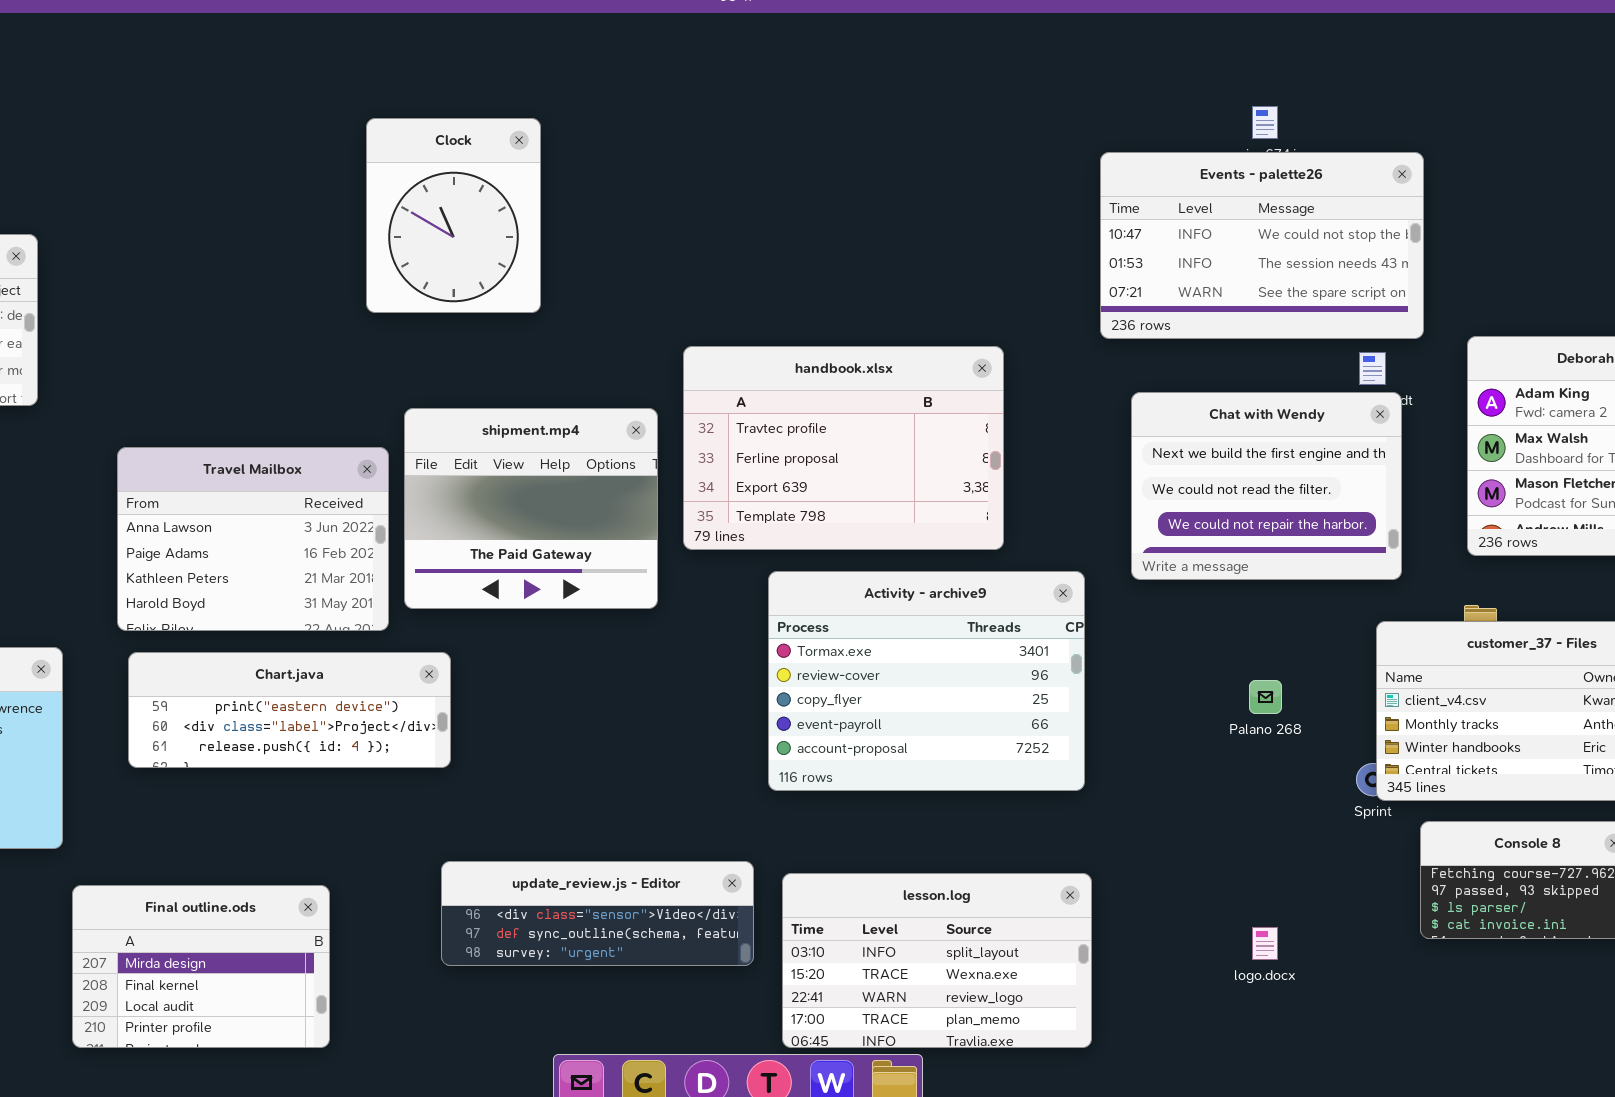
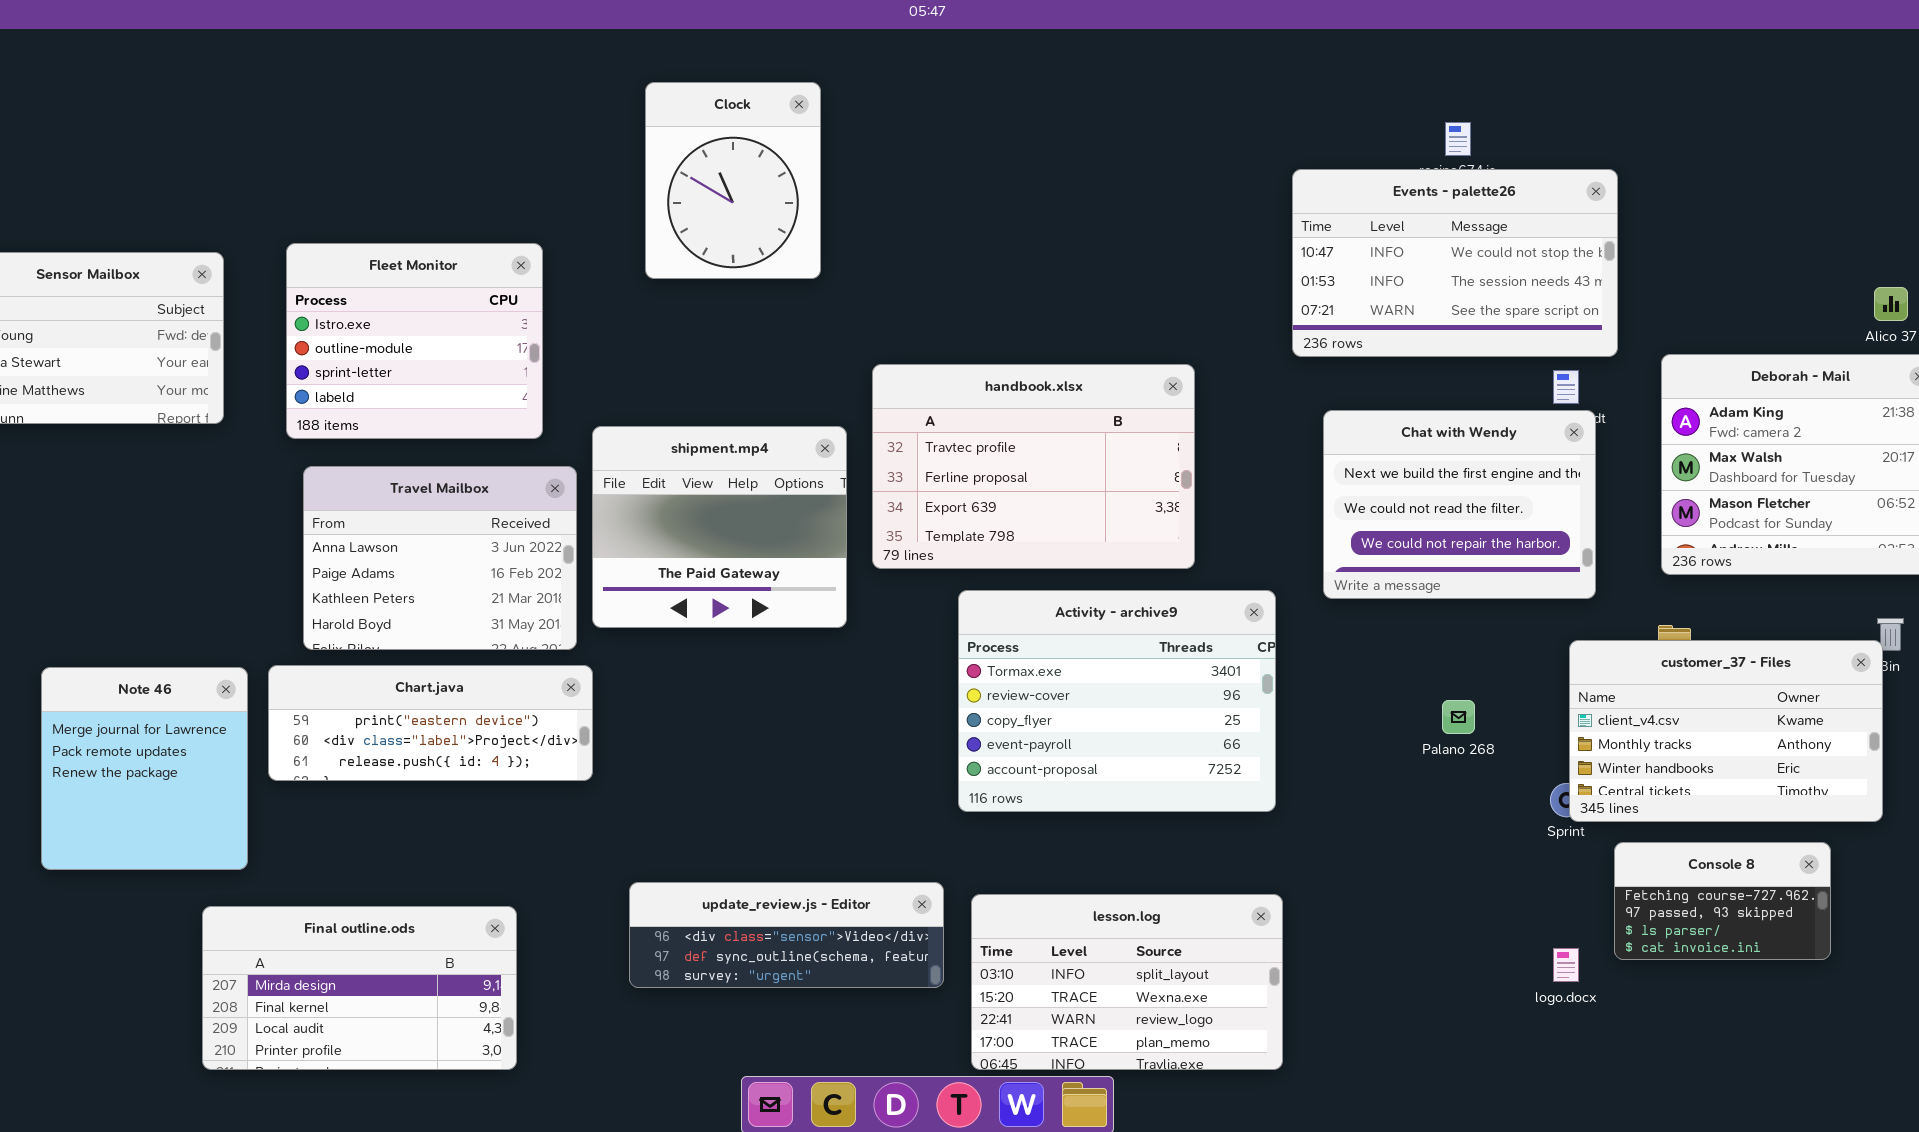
Clock: [366,118,541,313] -> [645,82,821,279], moved
Fleet Monitor: none -> [286,243,543,439], opened
Chart.java: [128,652,451,768] -> [268,665,593,781], moved
Final outline.ods: [72,885,330,1048] -> [202,906,517,1070], resized
logo.docx: [1252,927,1278,960] -> [1553,948,1579,982], moved

